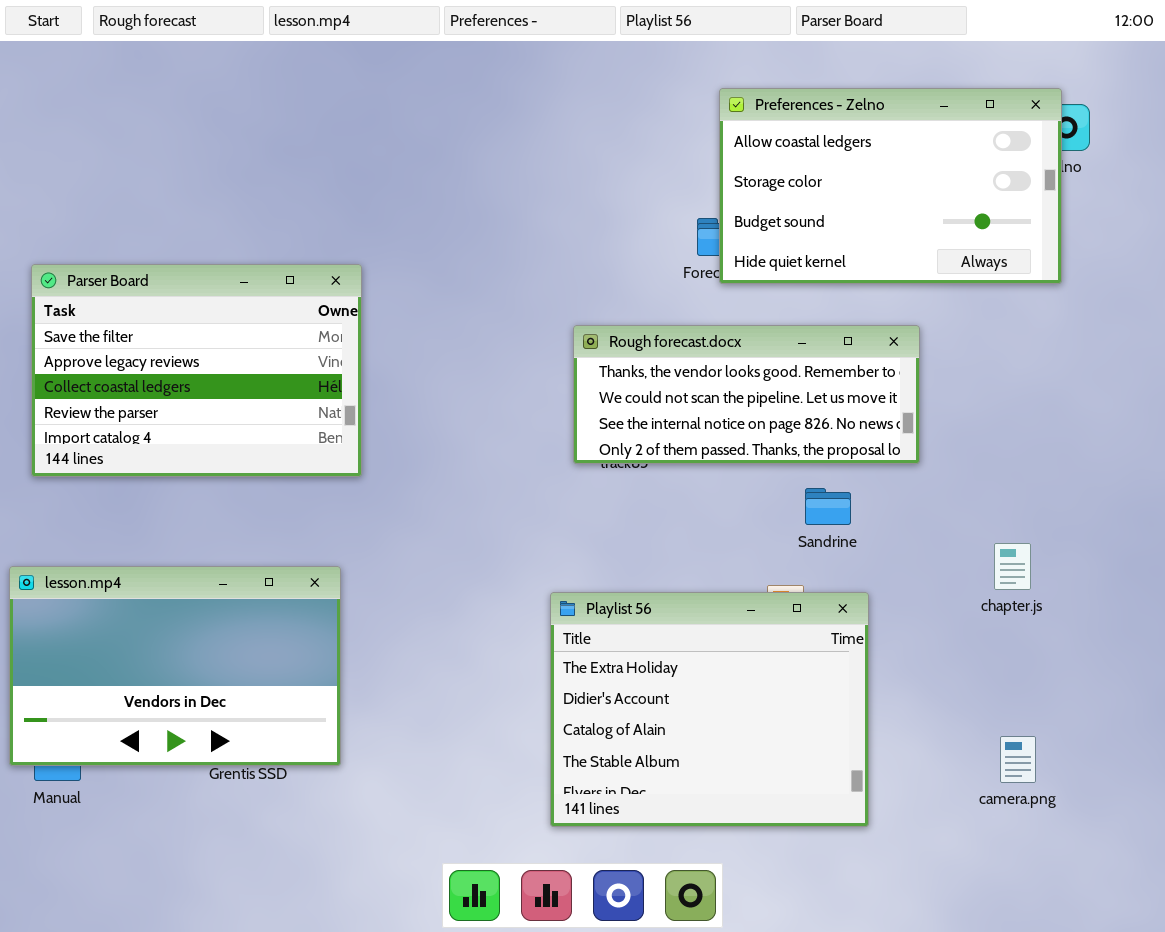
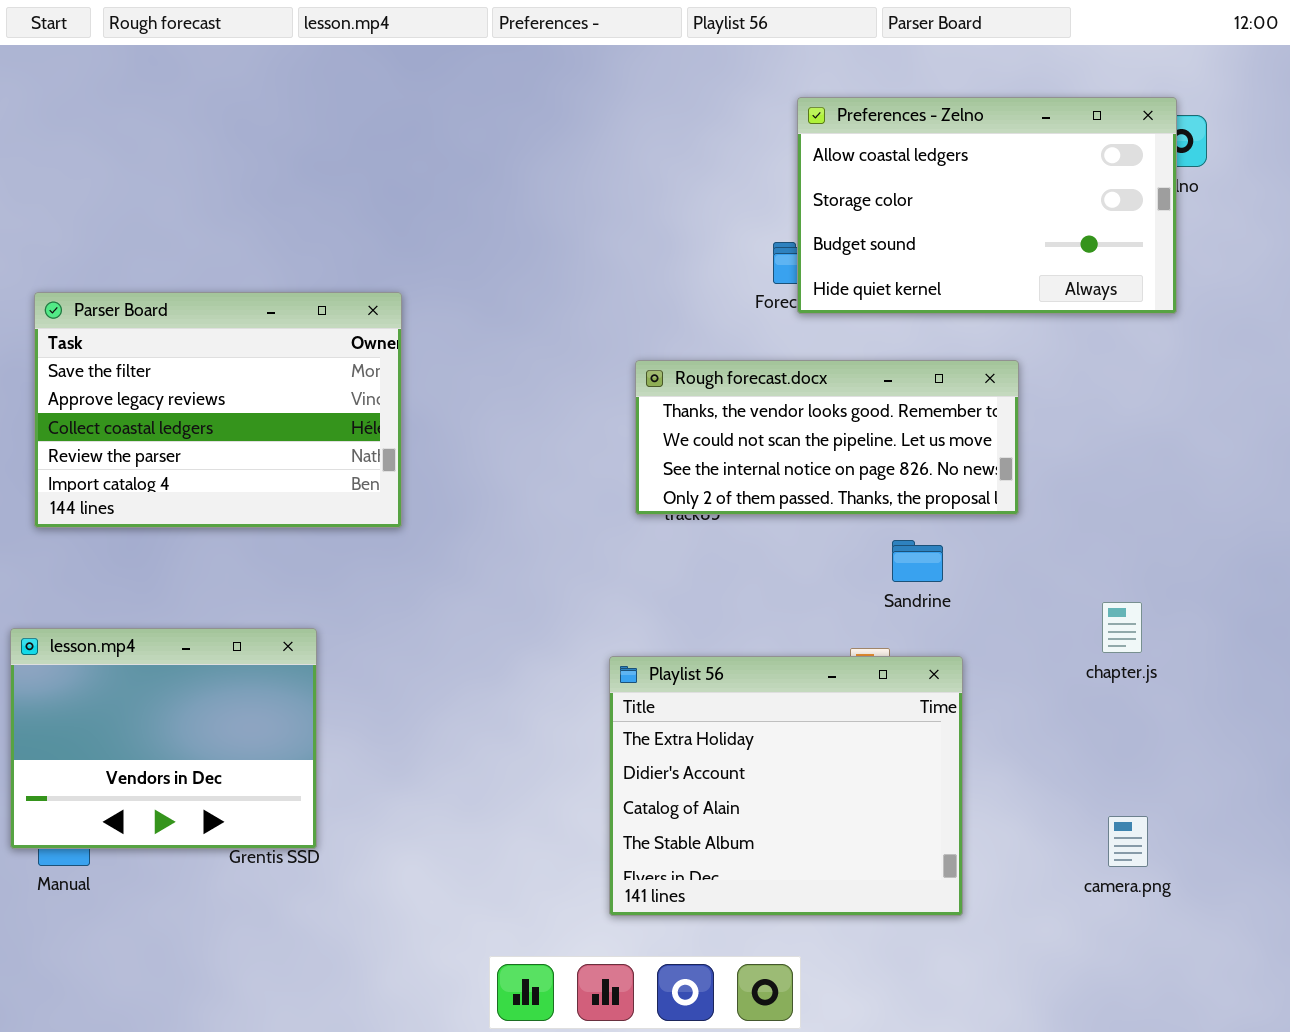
lesson.mp4: [9,566,341,766] -> [10,628,317,849], resized

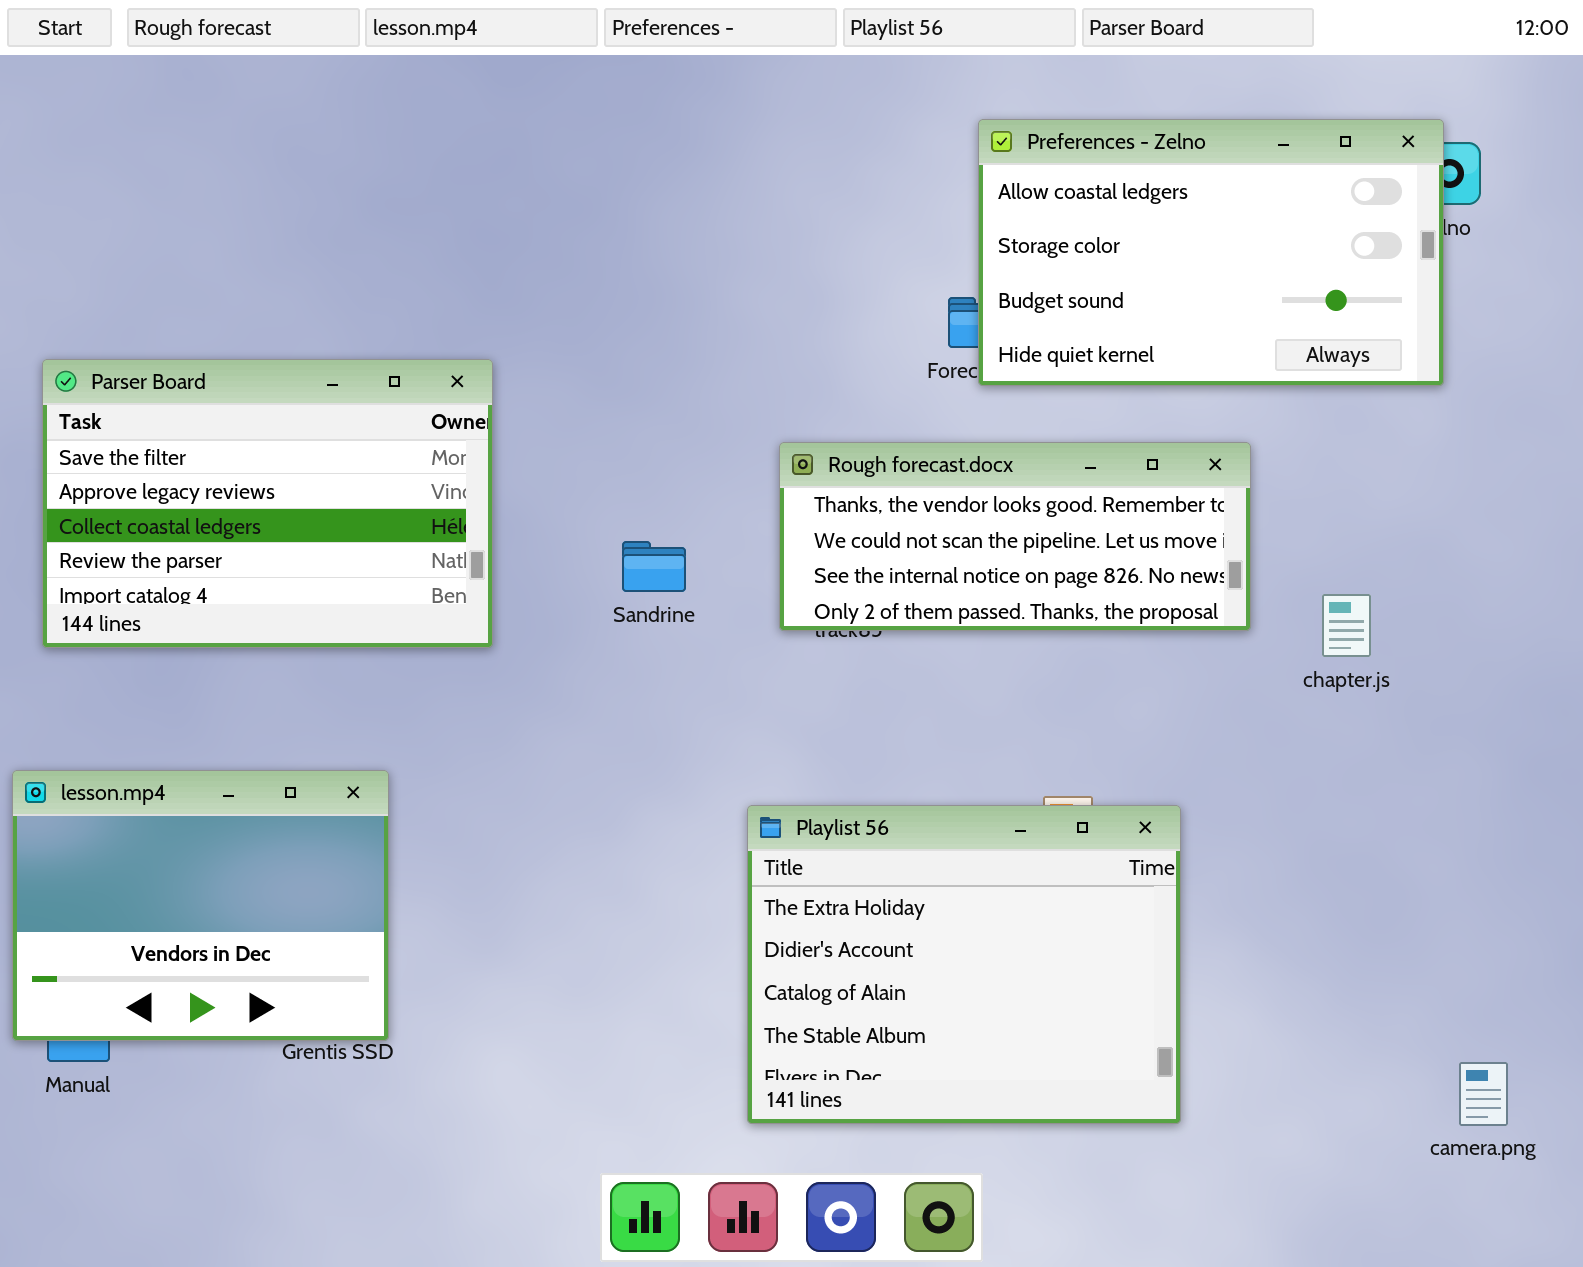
Sandrine: [892,540,943,582] -> [622,541,686,592], moved
chapter.js: [1102,602,1142,653] -> [1322,594,1371,657], moved
camera.png: [1108,816,1148,867] -> [1459,1062,1508,1126], moved

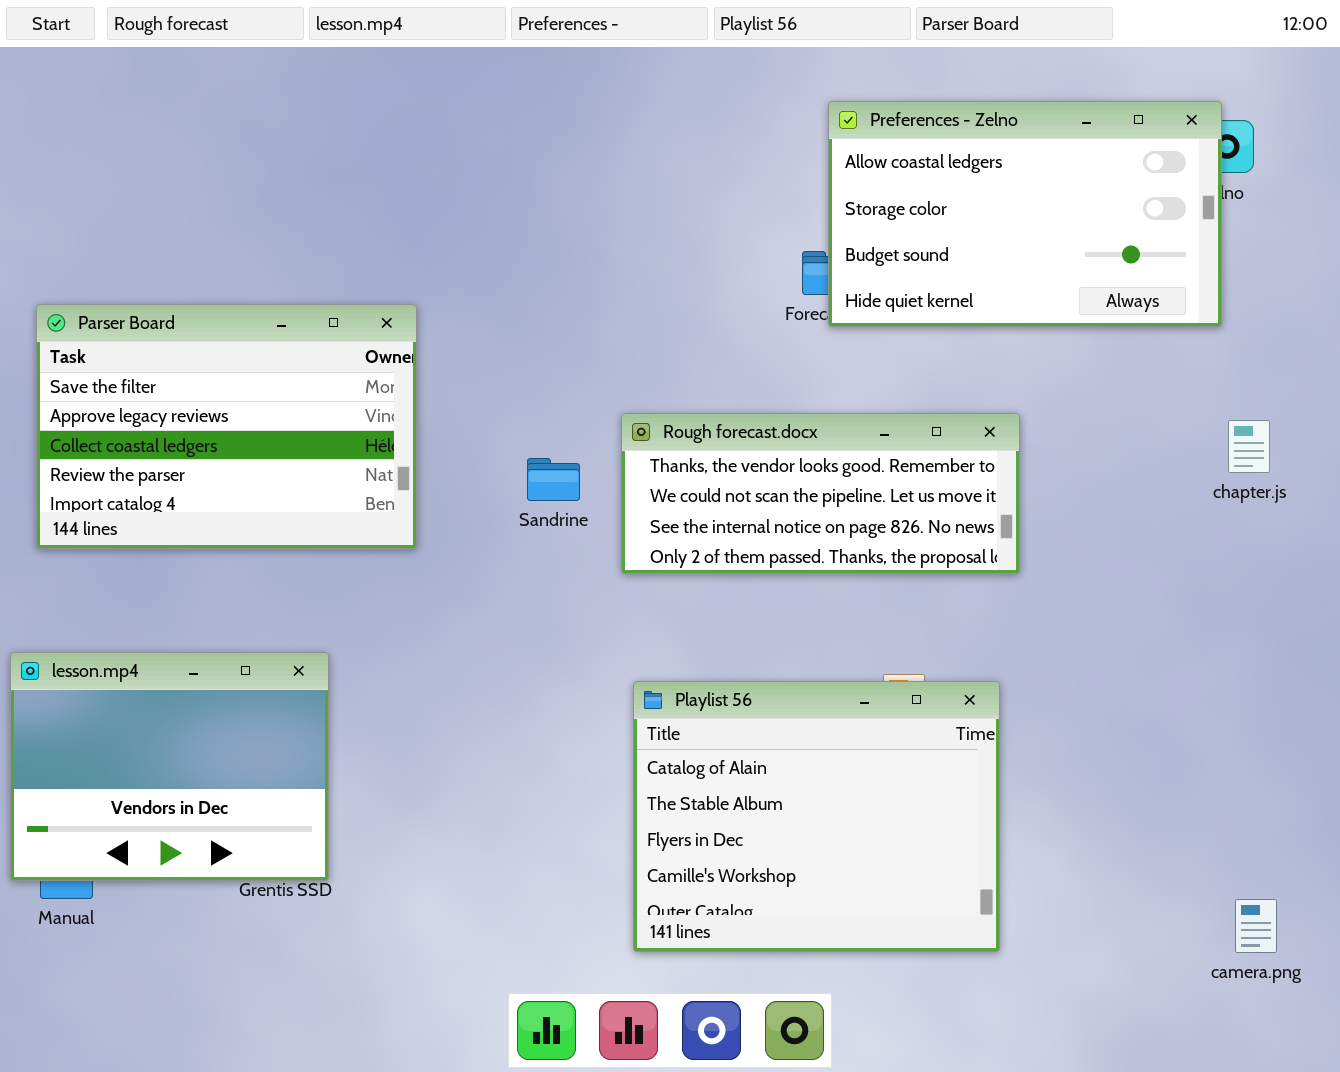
Rough forecast.docx: [779,442,1251,631] -> [621,413,1020,574], moved
chapter.js: [1322,594,1371,657] -> [1228,420,1270,473], moved
Playlist 56: [747,805,1181,1124] -> [633,681,1000,952], scrolled down 2 rows

